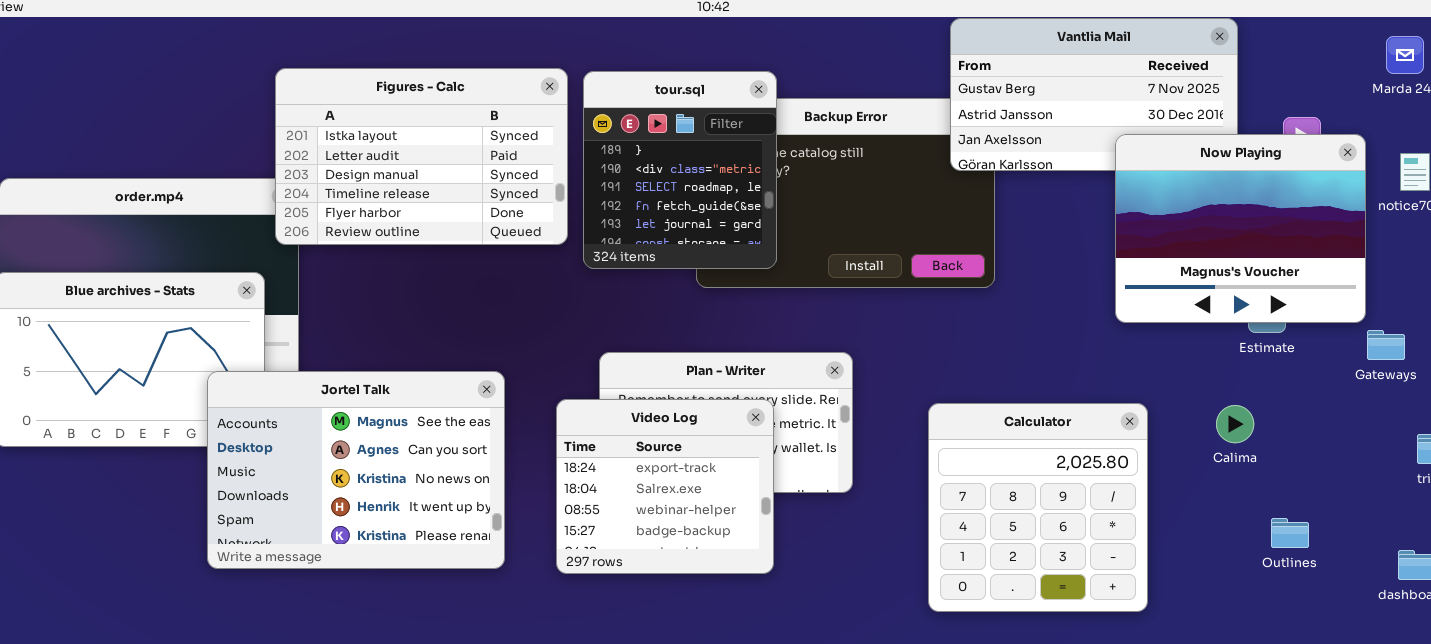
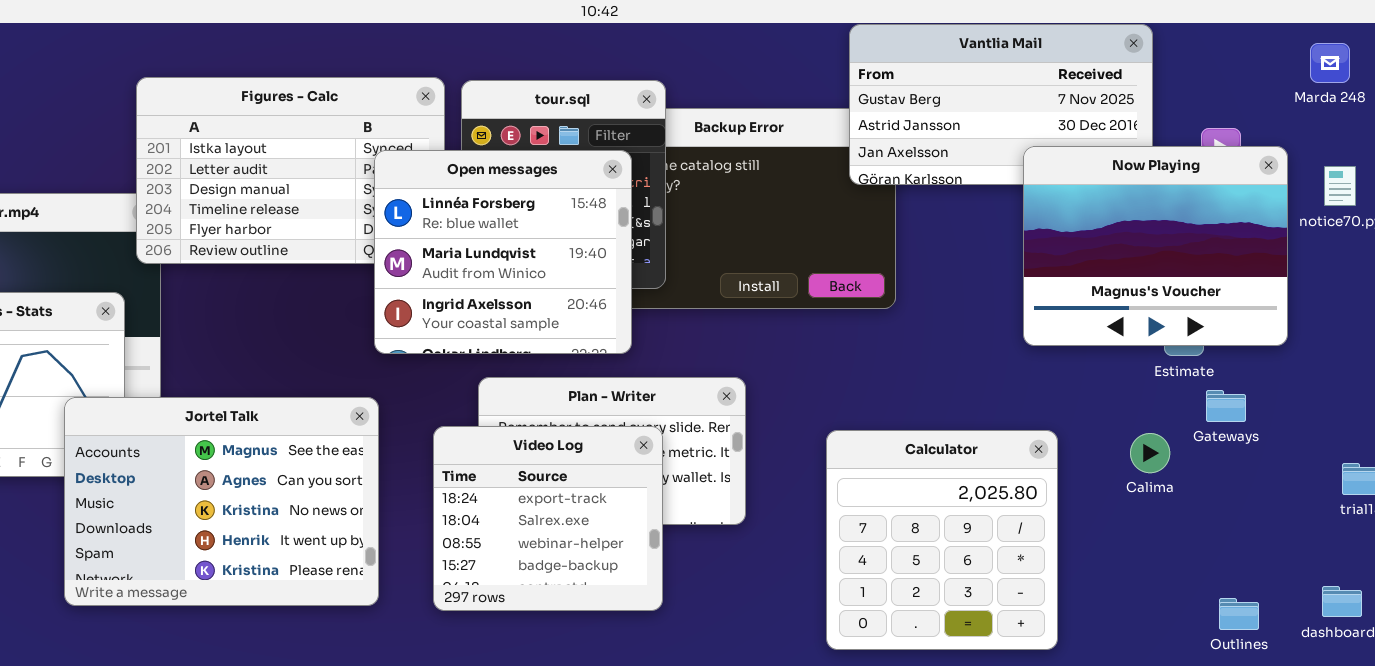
Open messages: none -> [374,150,632,354], opened
Gateways: [1367,330,1405,360] -> [1206,390,1246,422], moved
Outlines: [1271,518,1309,548] -> [1219,598,1259,630], moved

